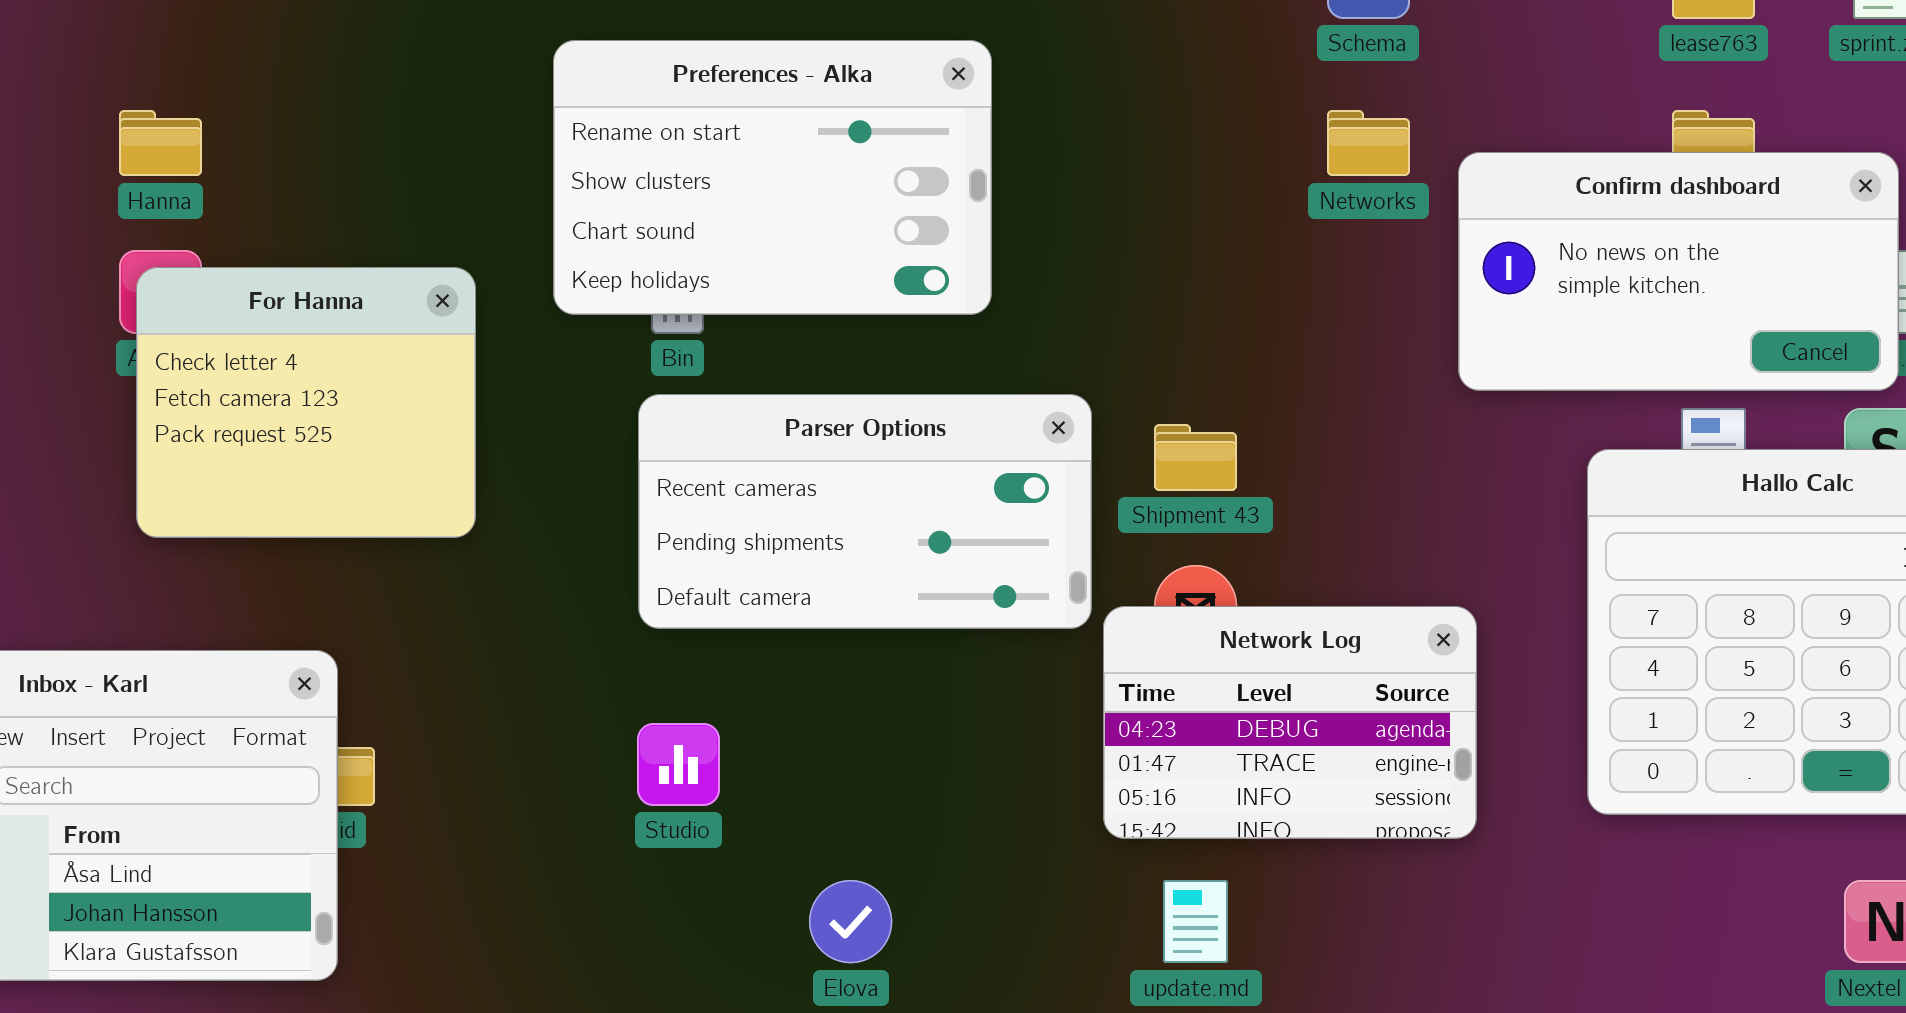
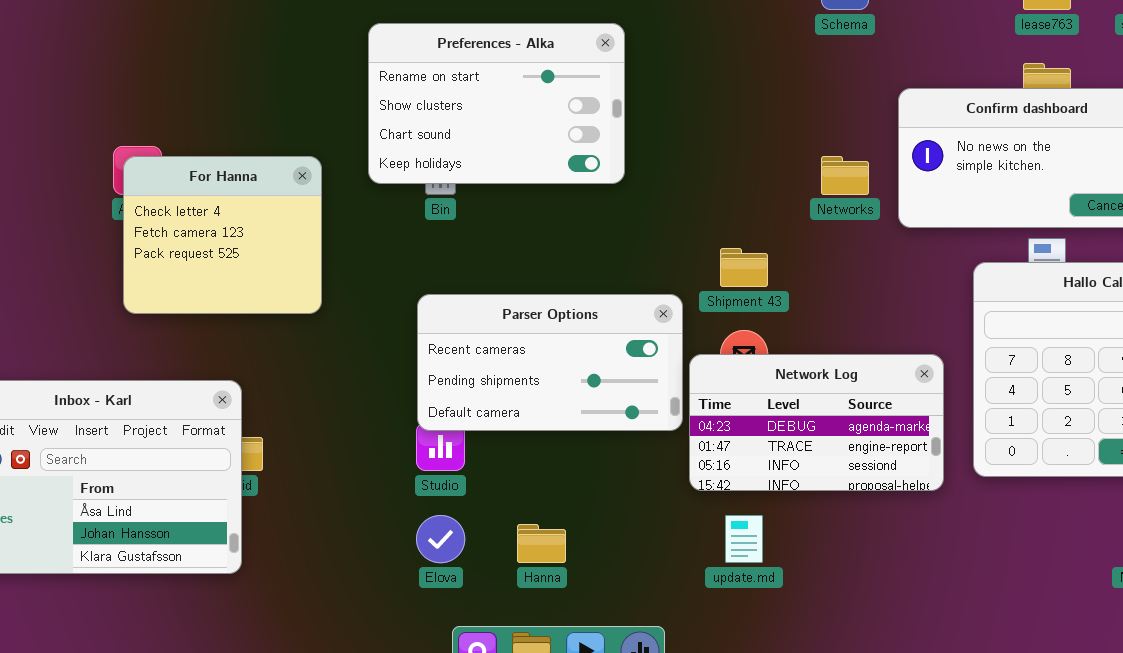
Hanna: [119,110,202,176] -> [517,524,566,563], moved
Networks: [1327,110,1410,176] -> [821,156,869,195], moved
Parser Options: [638,394,1092,629] -> [417,294,683,431], moved
Network Log: [1103,606,1477,839] -> [689,354,944,491], resized
Elova: [809,880,892,963] -> [416,515,465,563], moved

